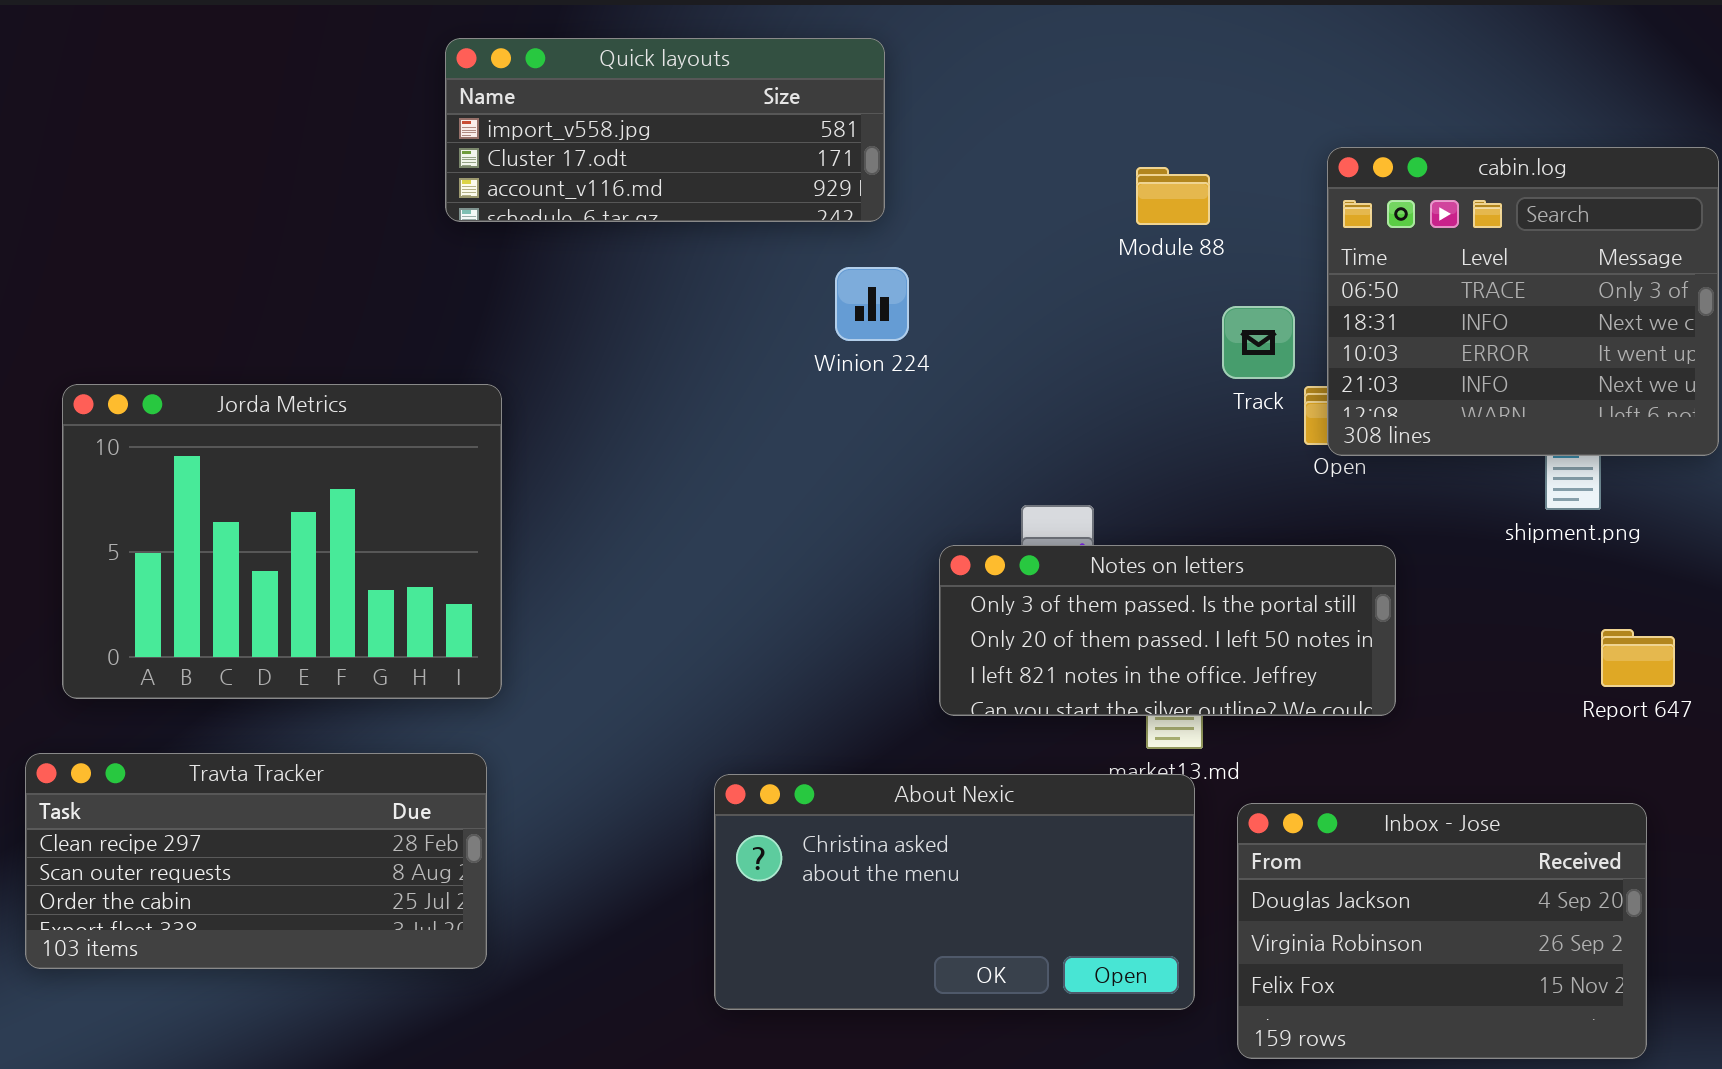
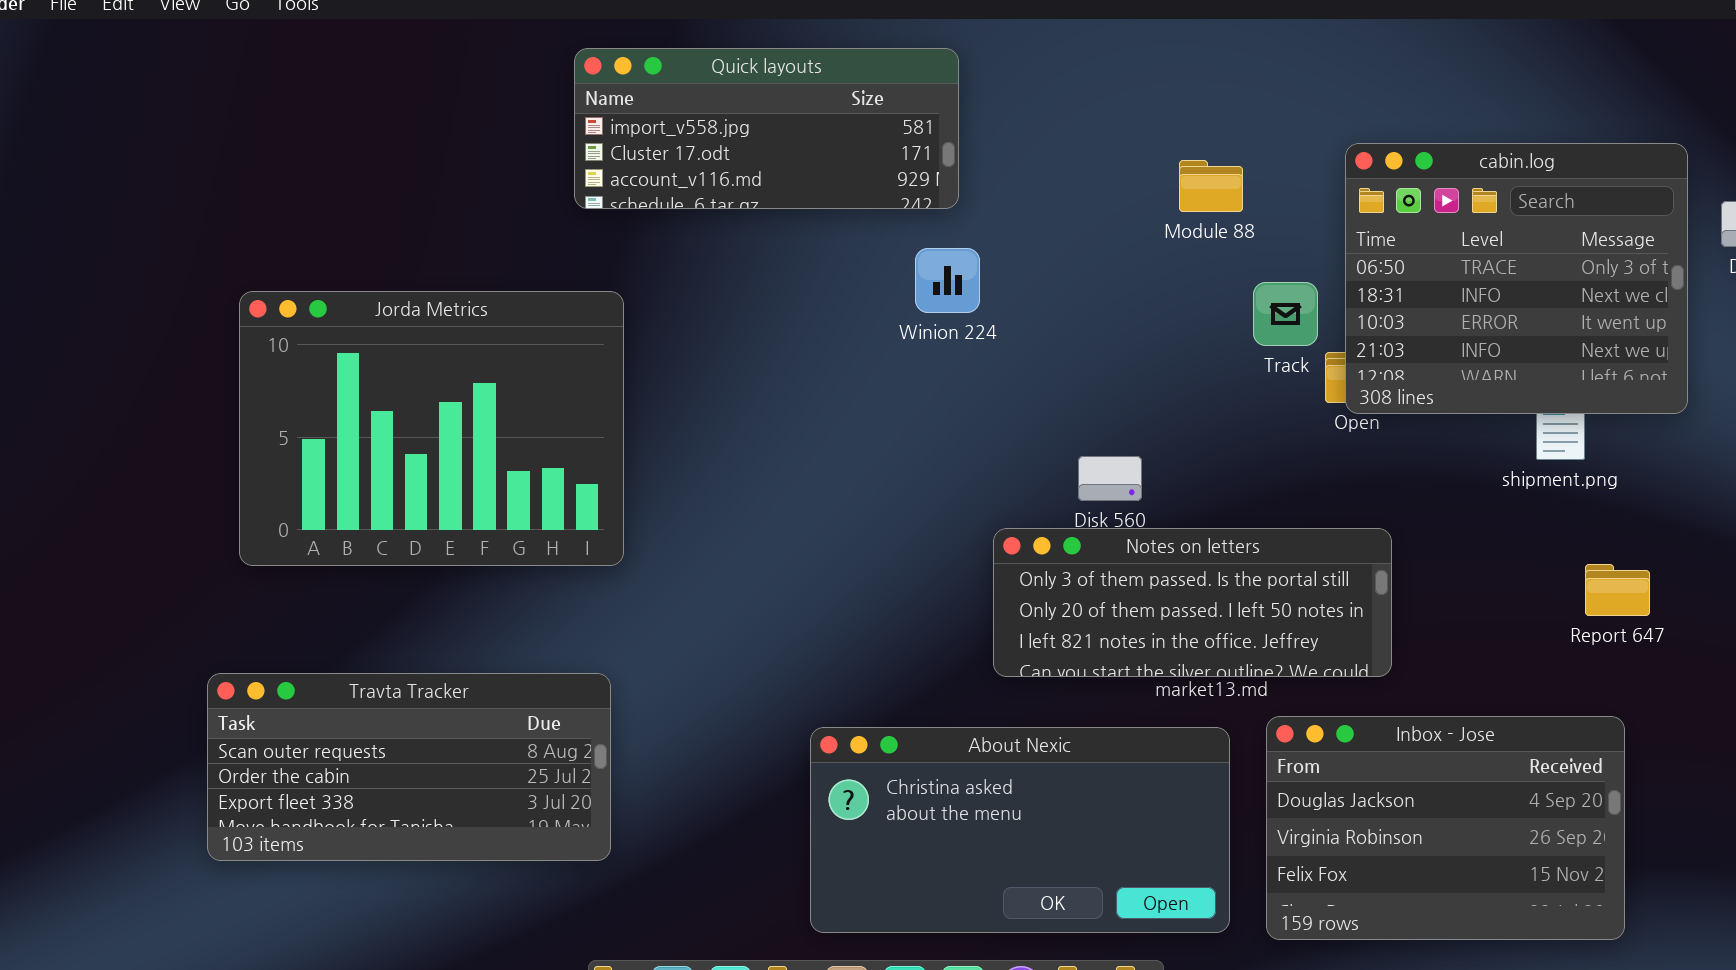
Jorda Metrics: [62,384,502,699] -> [239,291,624,566], moved
Notes on letters: [939,545,1396,716] -> [993,528,1392,677], moved
Travta Tracker: [25,753,487,969] -> [207,673,611,861], scrolled down 1 row
About Nexic: [714,774,1195,1010] -> [810,727,1230,933], moved

